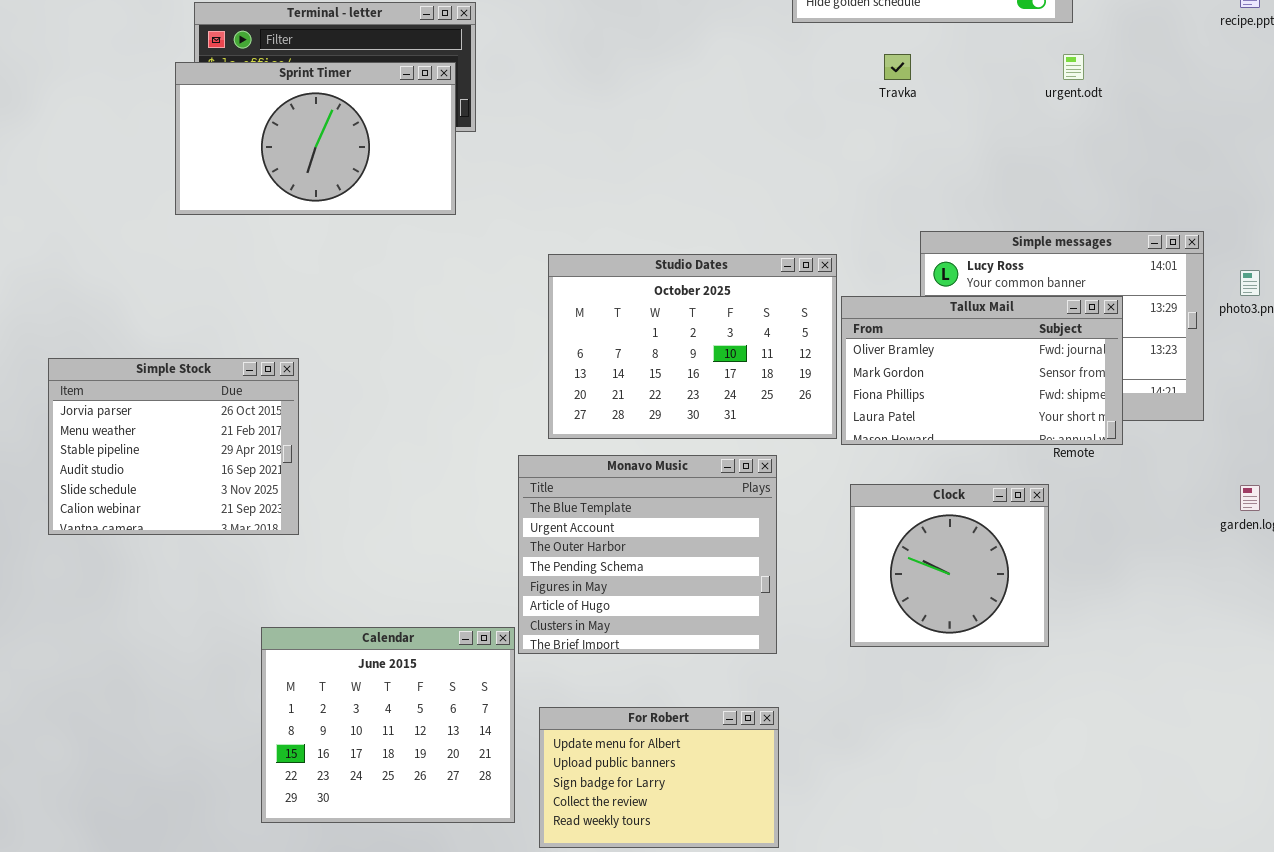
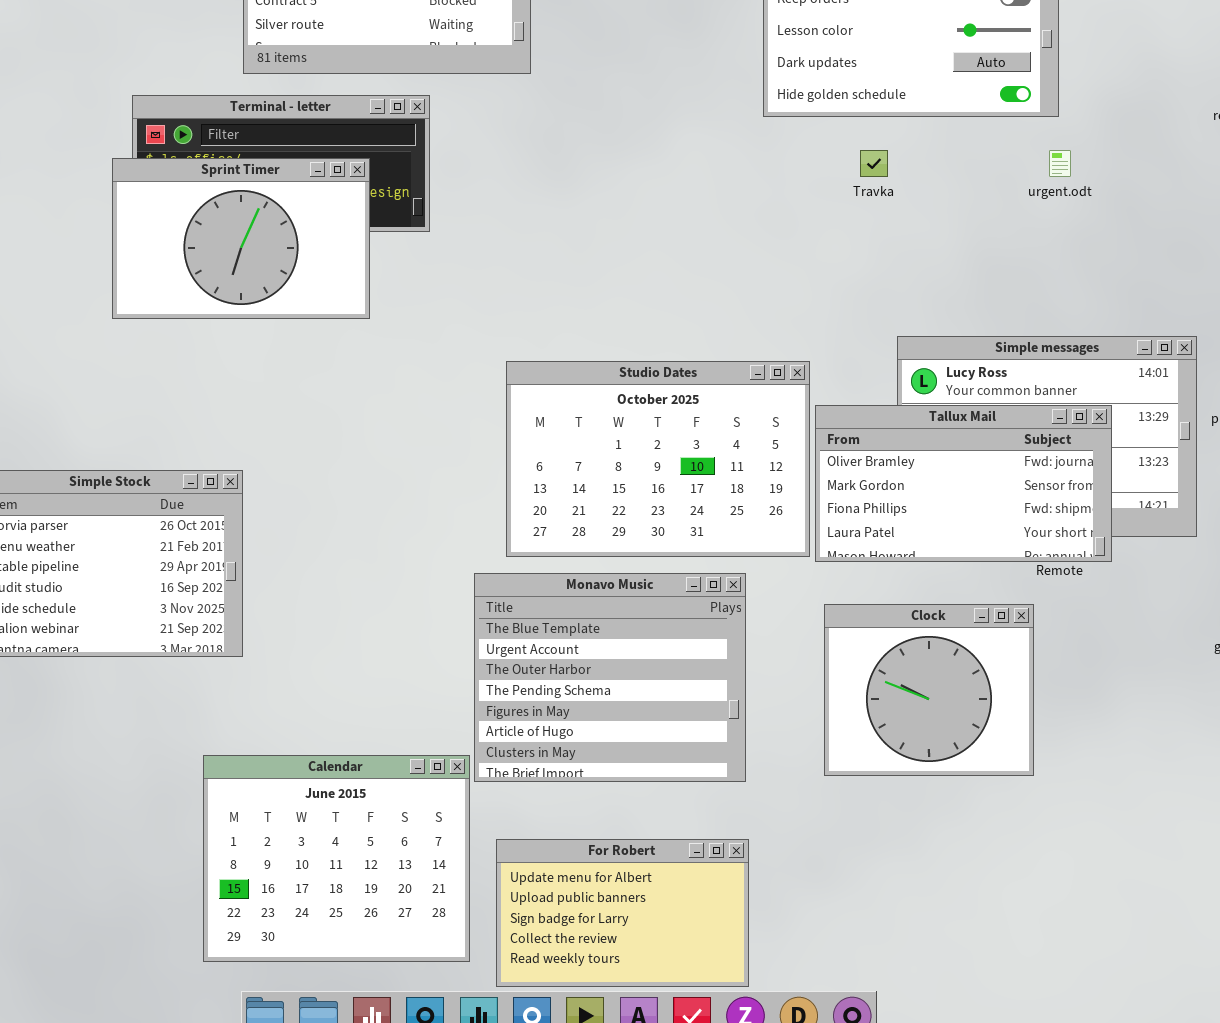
Sprint Timer: [175,62,456,215] -> [112,158,370,319], resized

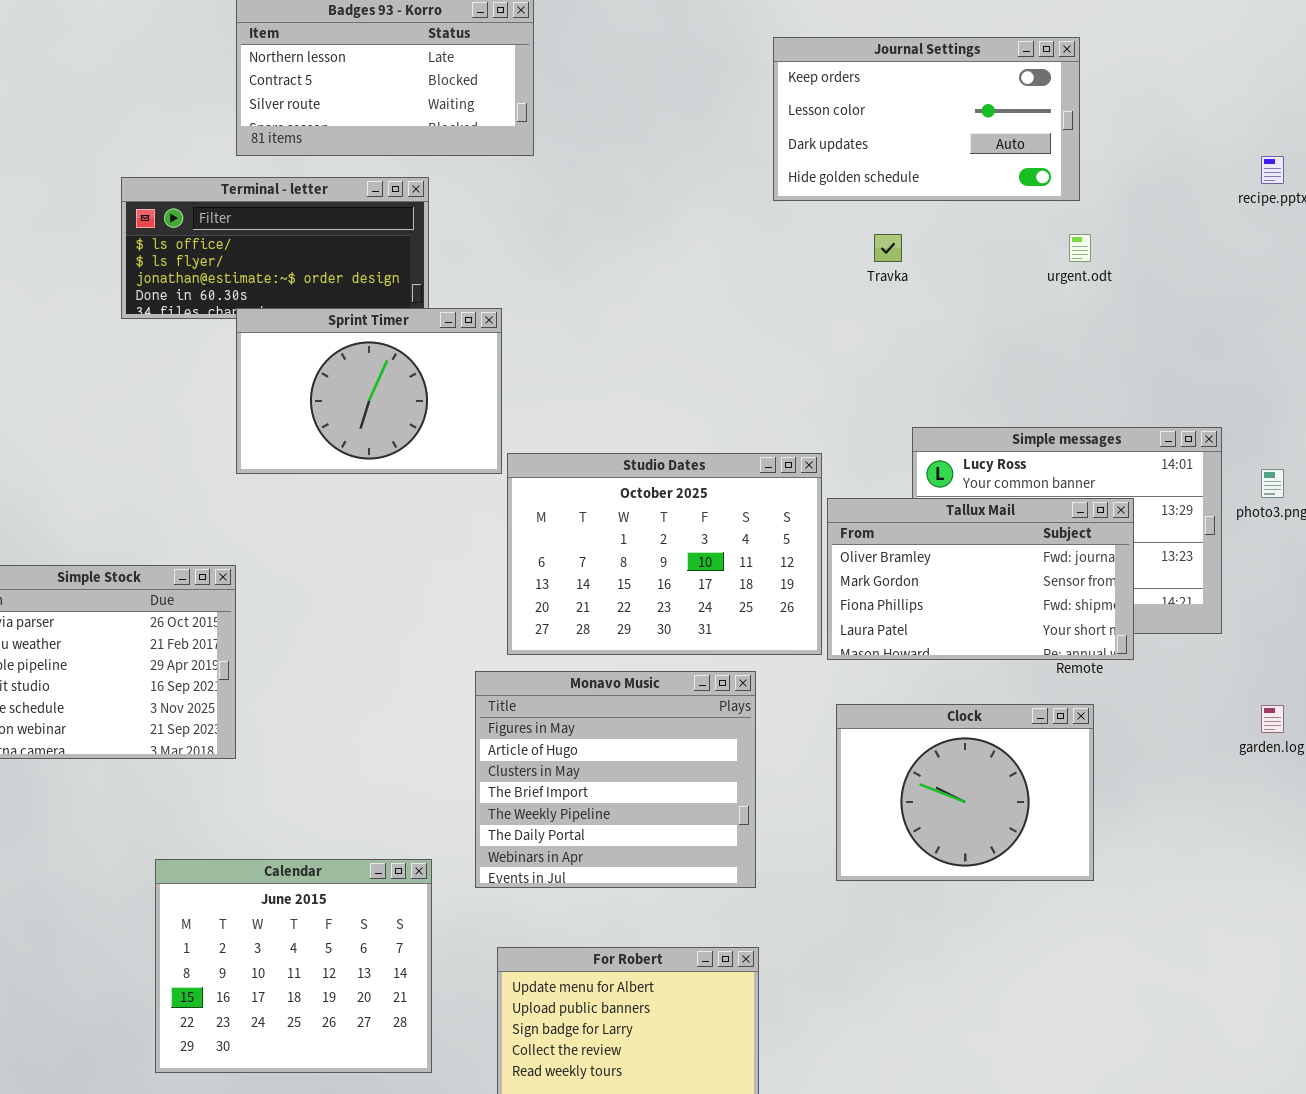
Sprint Timer: [112,158,370,319] -> [236,308,502,474], moved
Monavo Music: [474,573,746,782] -> [475,671,756,888], scrolled down 4 rows
Clock: [824,604,1034,776] -> [836,704,1094,881], resized
Calendar: [203,755,470,962] -> [155,859,432,1073], moved

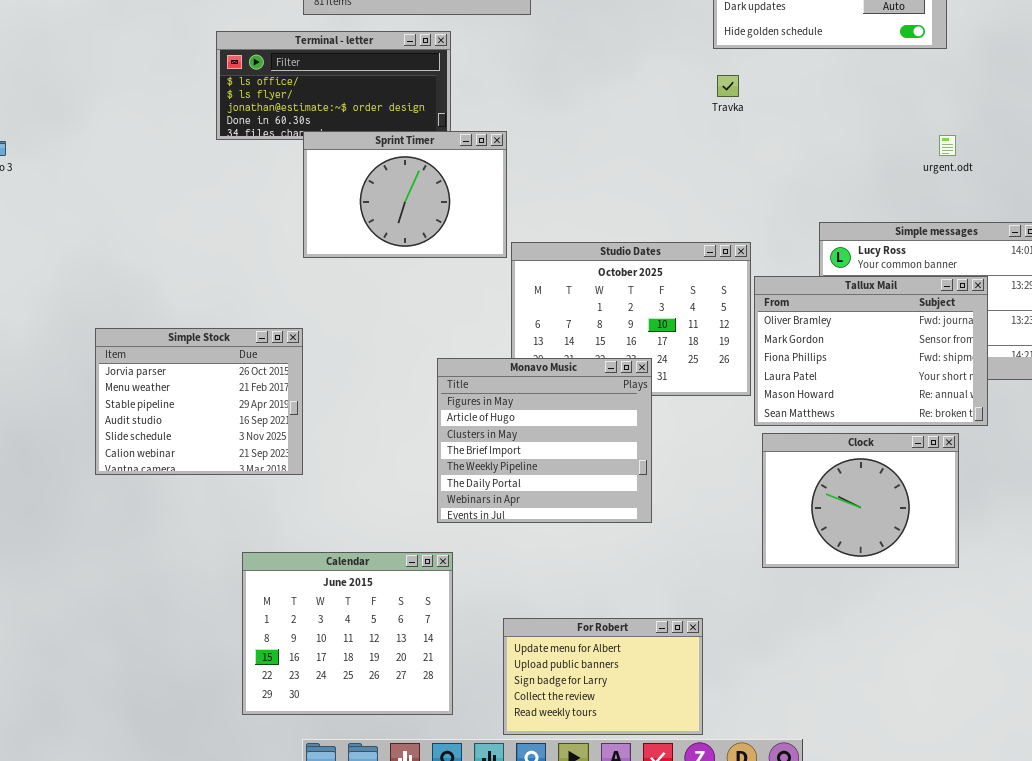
Travka: [874,234,902,262] -> [717,75,739,97], moved
urgent.odt: [1069,234,1091,262] -> [939,135,956,156], moved
Tallux Mail: [827,498,1134,660] -> [754,276,988,426], resized
Monavo Music: [475,671,756,888] -> [437,358,652,523], moved

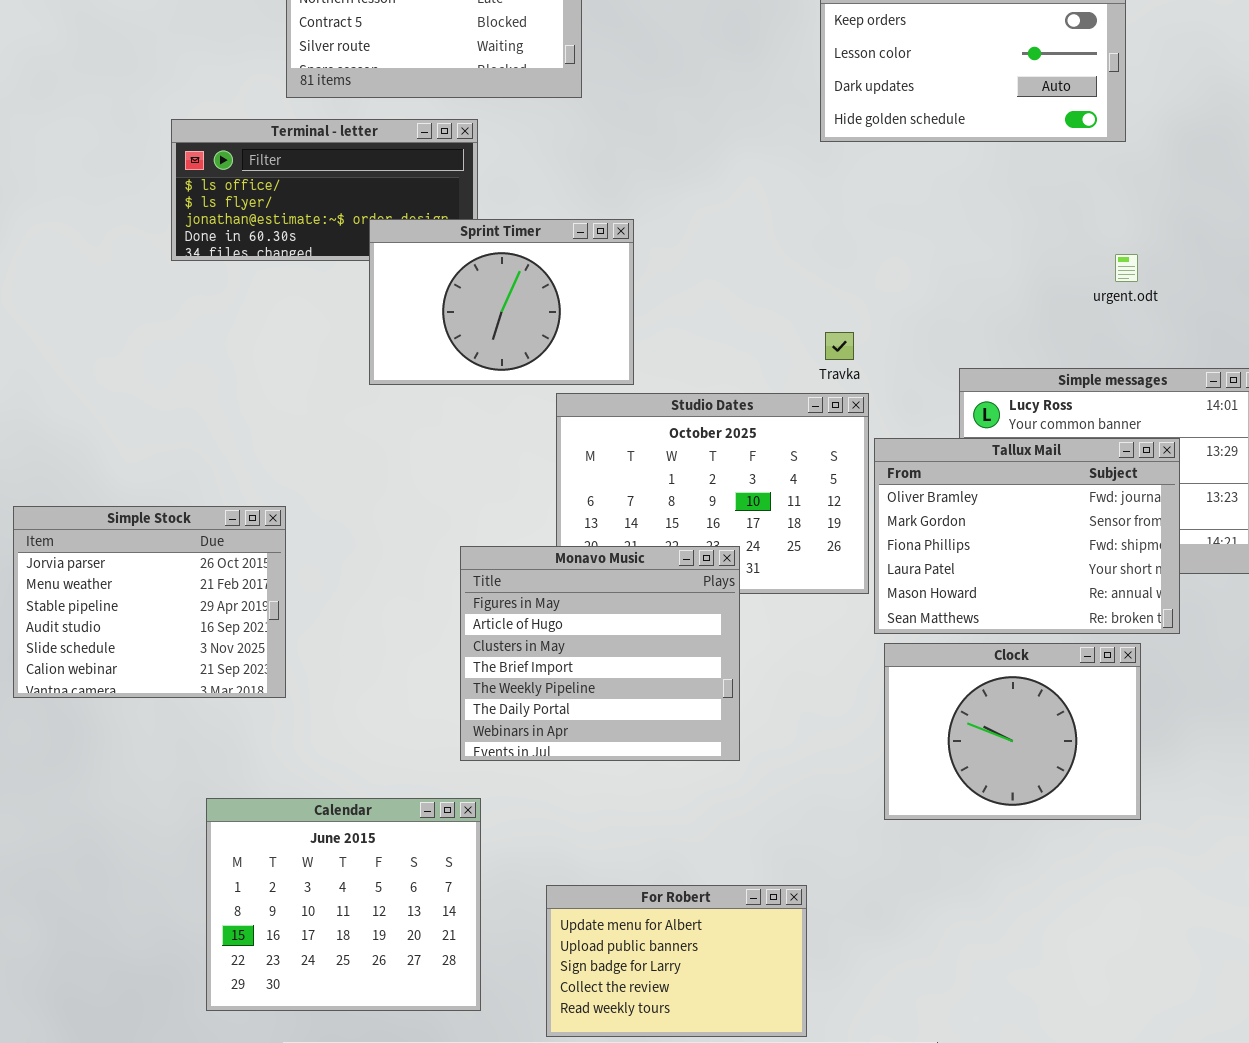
Travka: [717,75,739,97] -> [825,332,854,360], moved
Sprint Timer: [303,131,507,258] -> [369,219,634,385], moved

